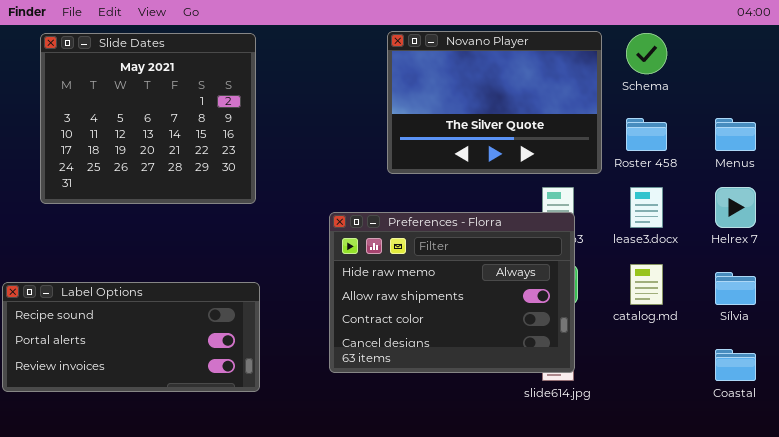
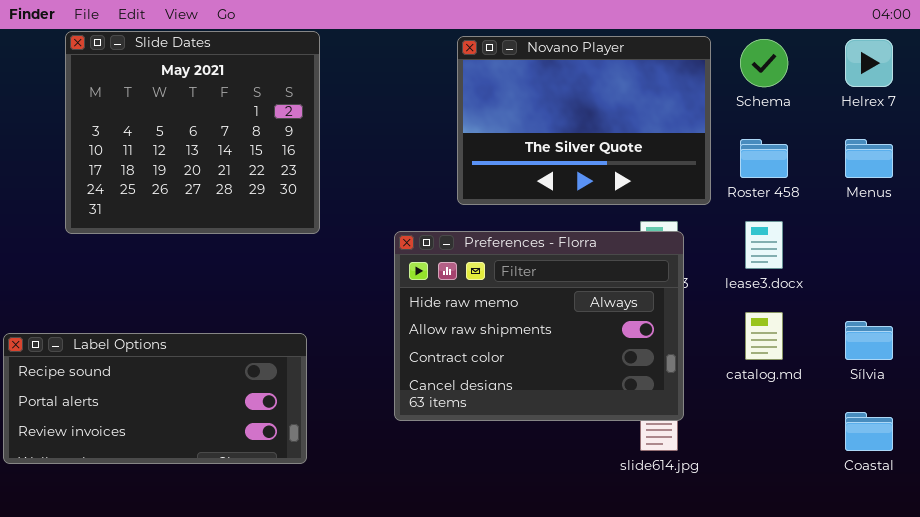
Slide Dates: [40,33,256,204] -> [65,31,320,234], moved
Helrex 7: [715,187,756,228] -> [845,39,893,87], moved
Preferences - Florra: [329,212,575,373] -> [394,231,684,421], moved

